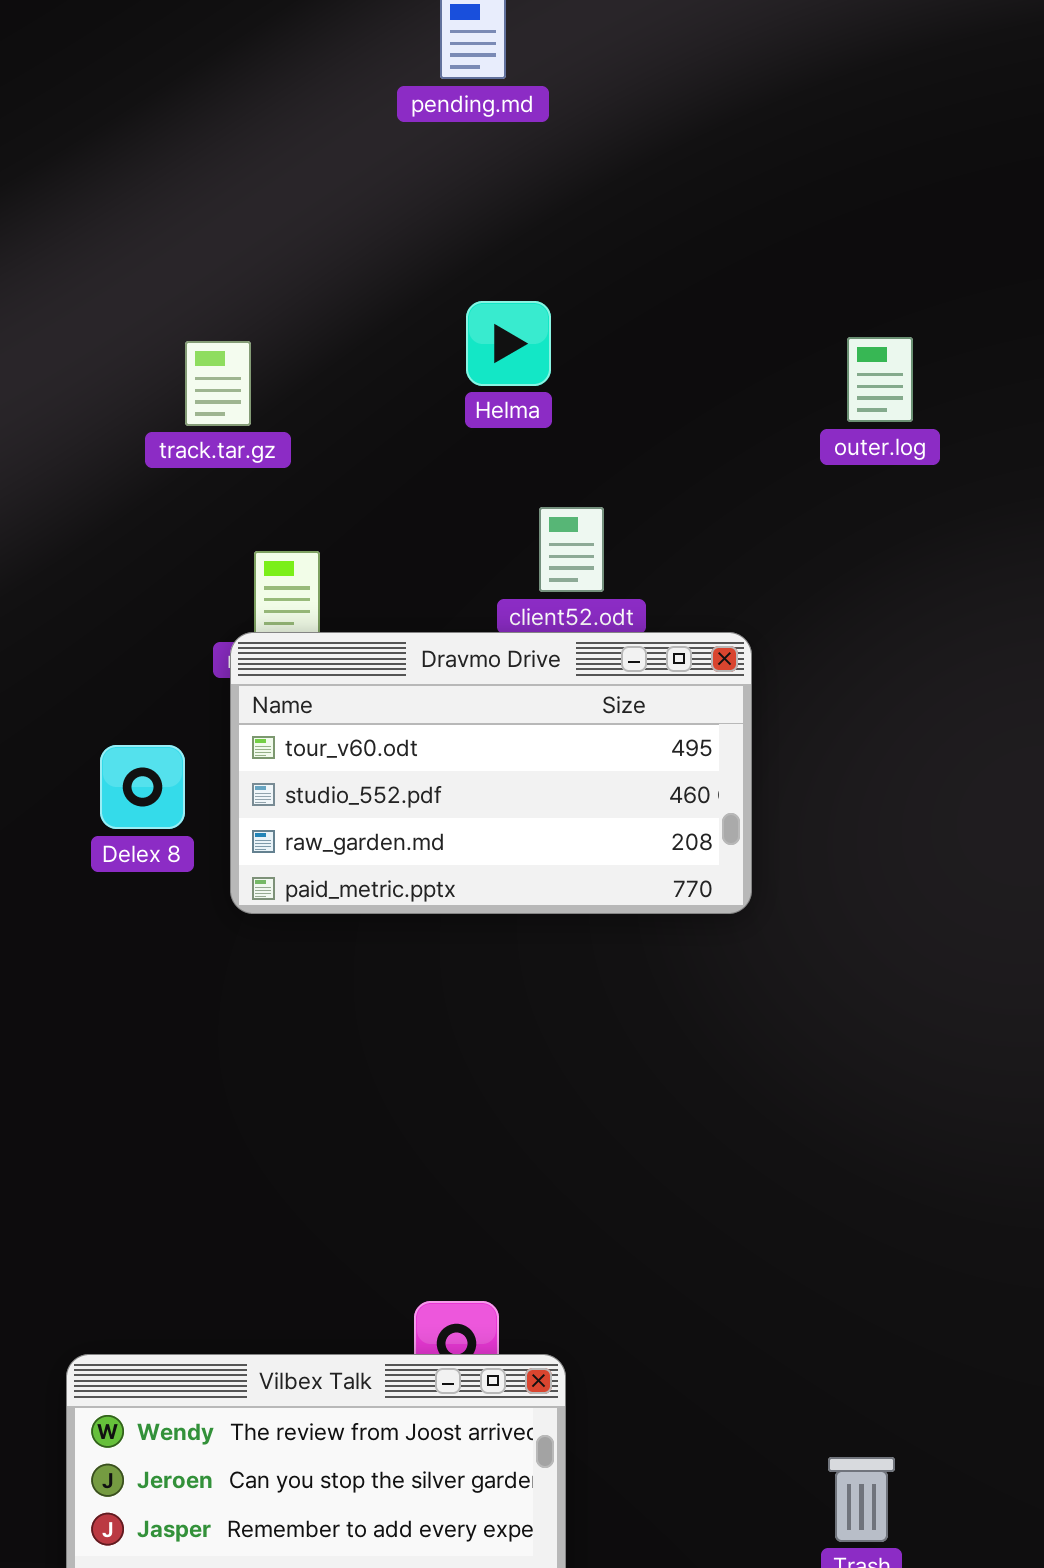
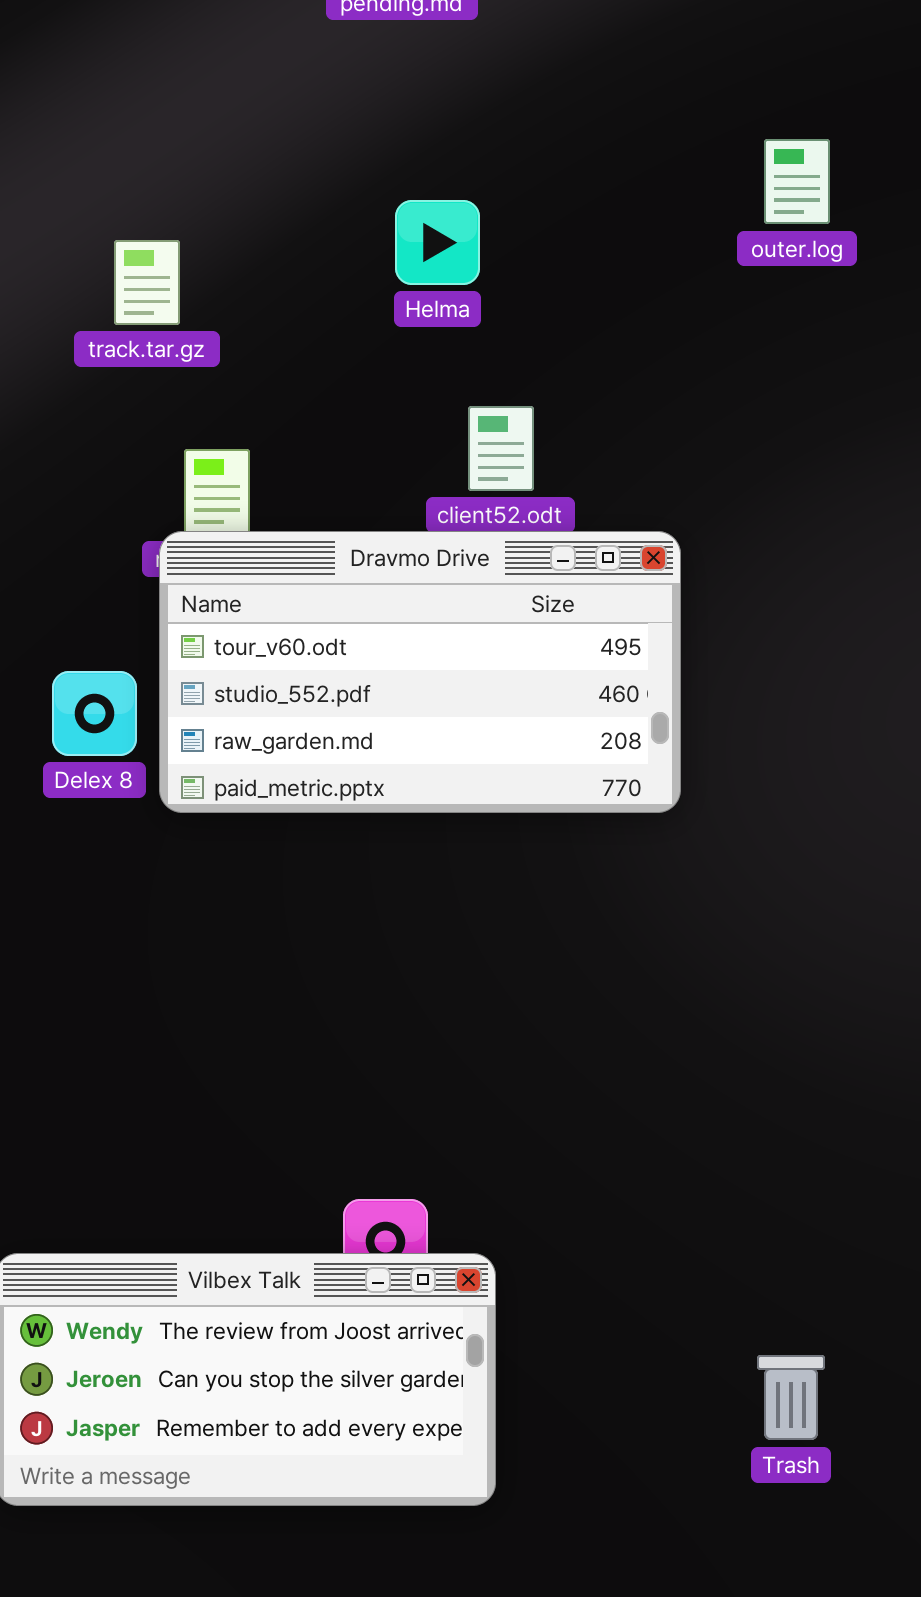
outer.log: [847,337,913,422] -> [764,139,830,224], moved
Delex 8: [100,745,185,829] -> [52,671,137,756], moved

